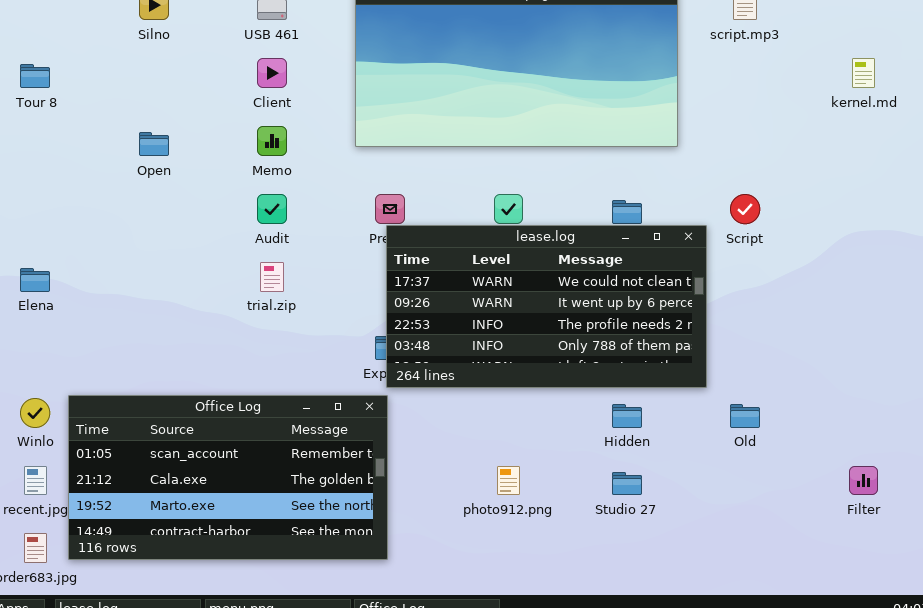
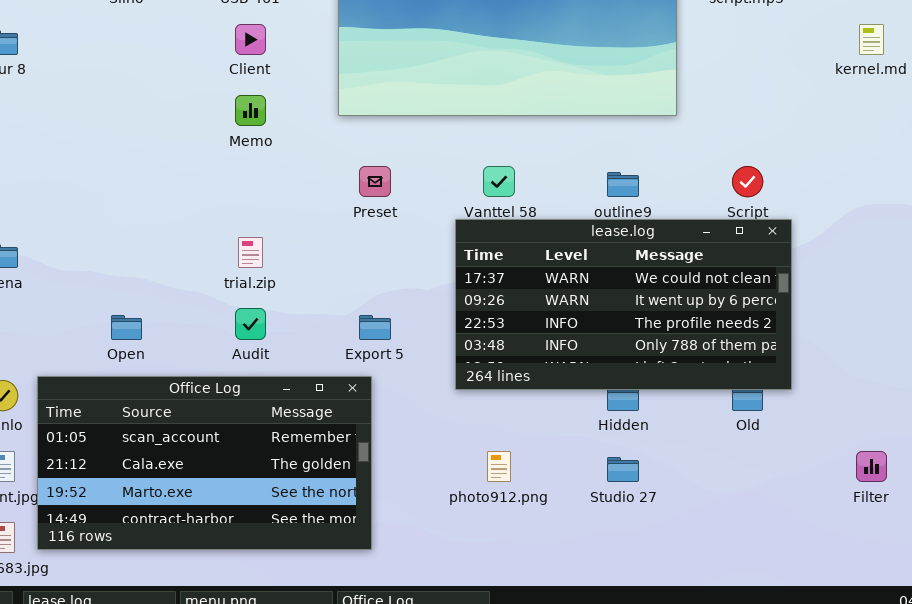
Open: [139,132,169,156] -> [111,315,142,340], moved
Audit: [257,194,287,224] -> [235,308,266,340], moved
lease.log: [386,225,707,388] -> [455,219,792,390], moved

